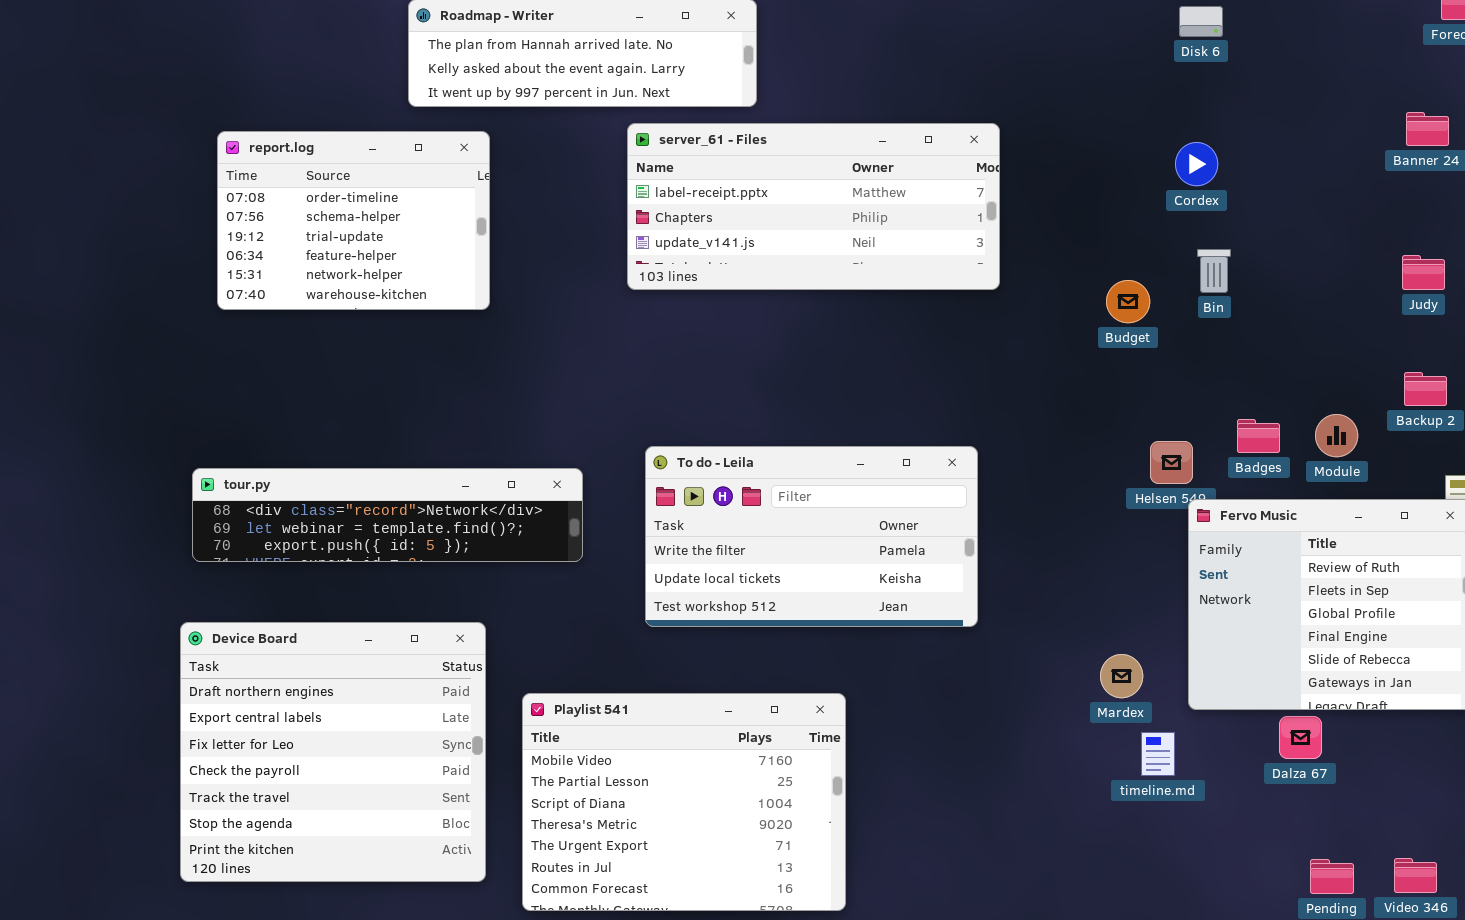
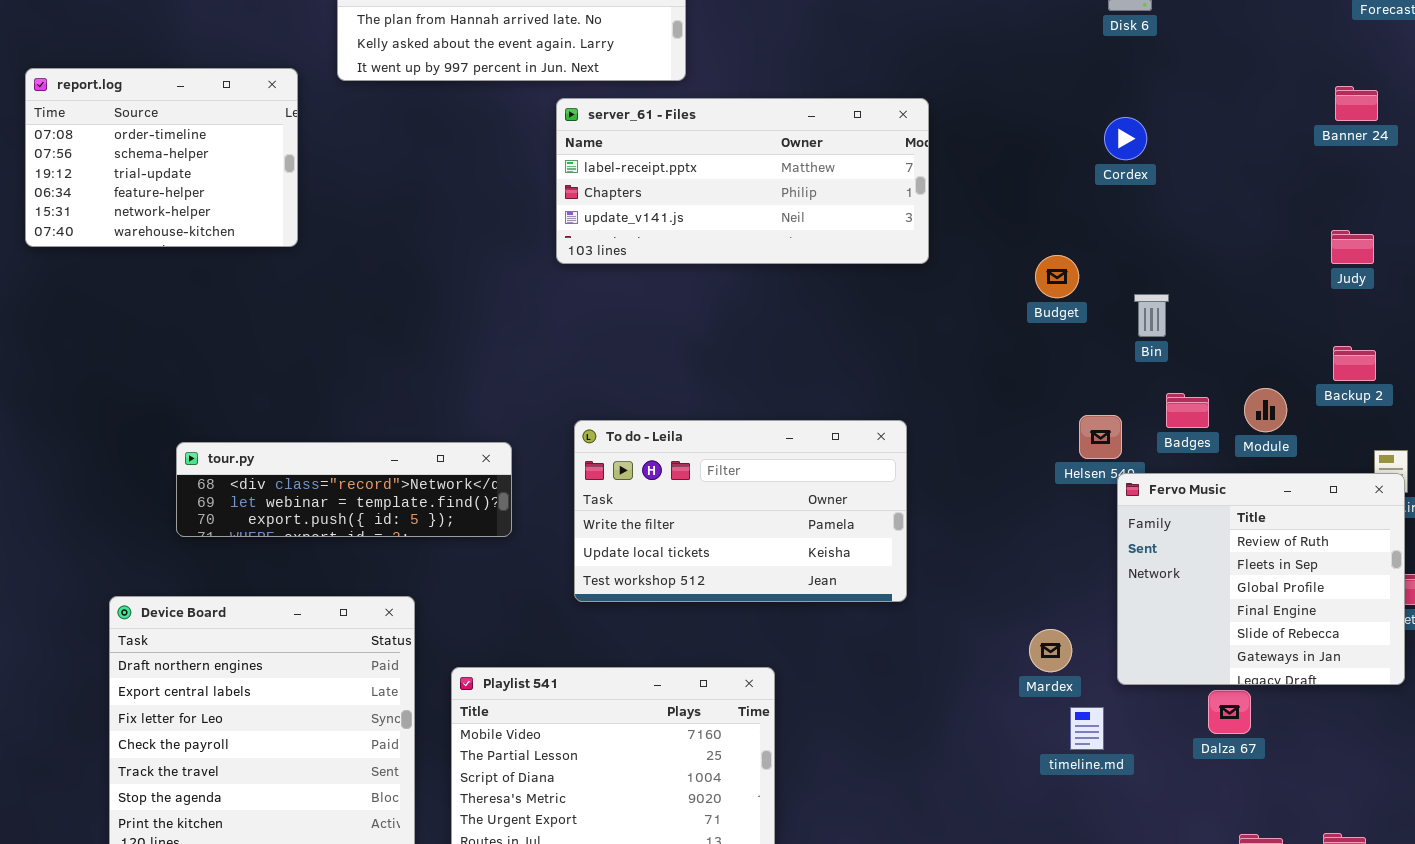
report.log: [217,131,490,310] -> [25,68,298,247], moved
Bin: [1197,249,1231,293] -> [1134,294,1169,337], moved
tour.py: [192,468,583,562] -> [176,442,512,537], resized

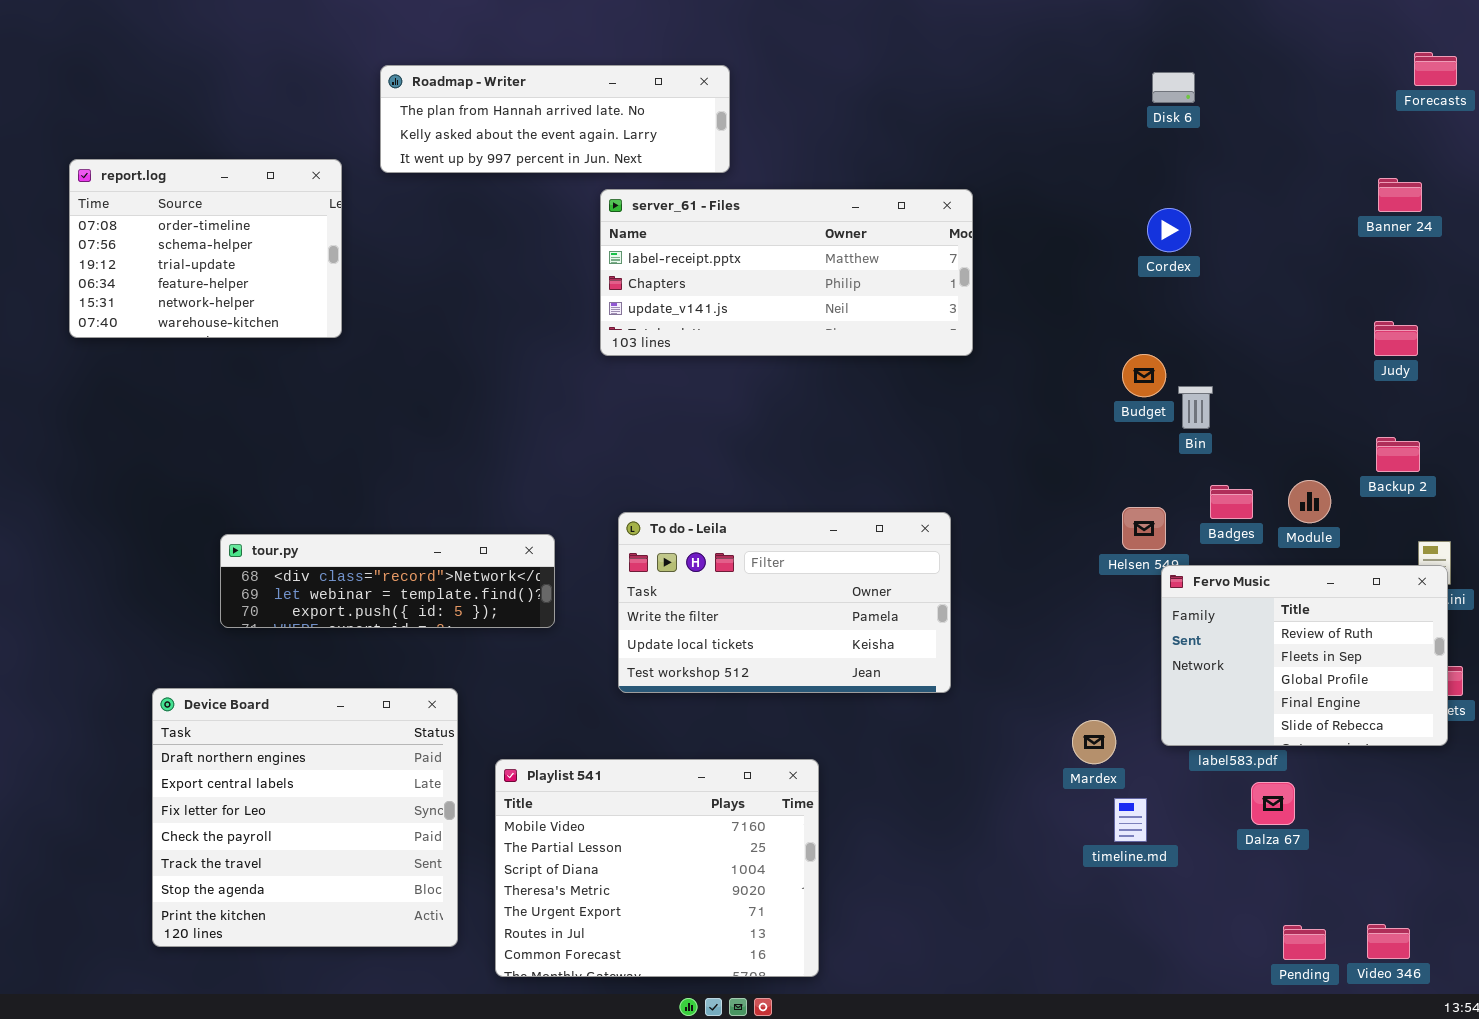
Budget: [1035,255,1079,298] -> [1122,354,1166,397], moved
Fervo Music: [1117,473,1405,685] -> [1161,565,1448,746], resized

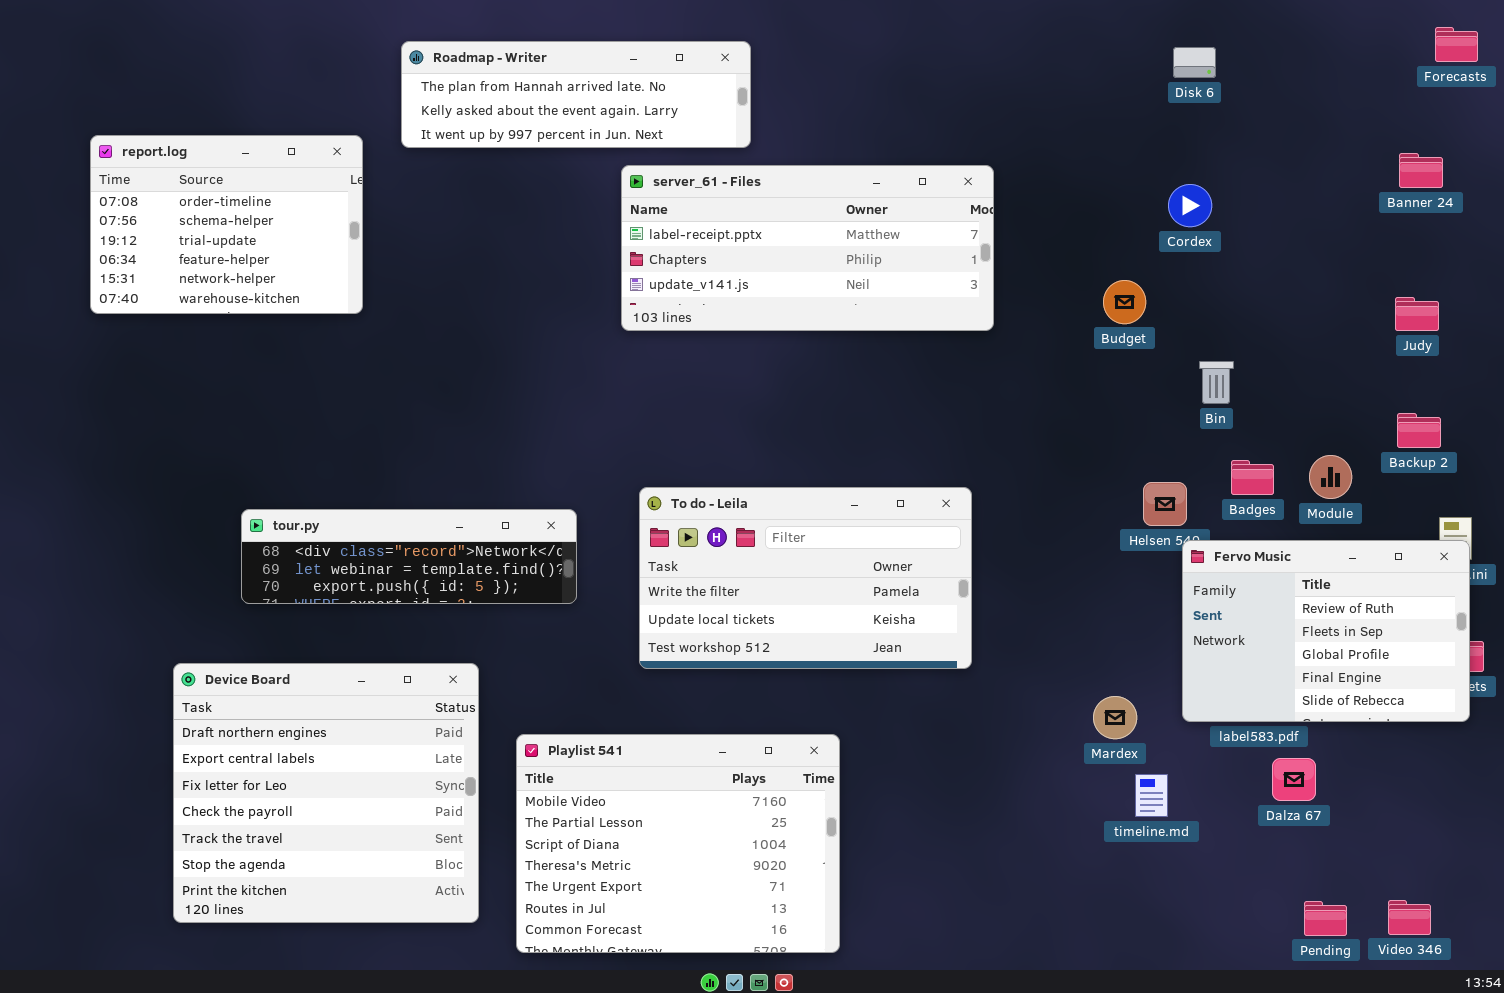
Budget: [1122,354,1166,397] -> [1103,280,1146,324], moved

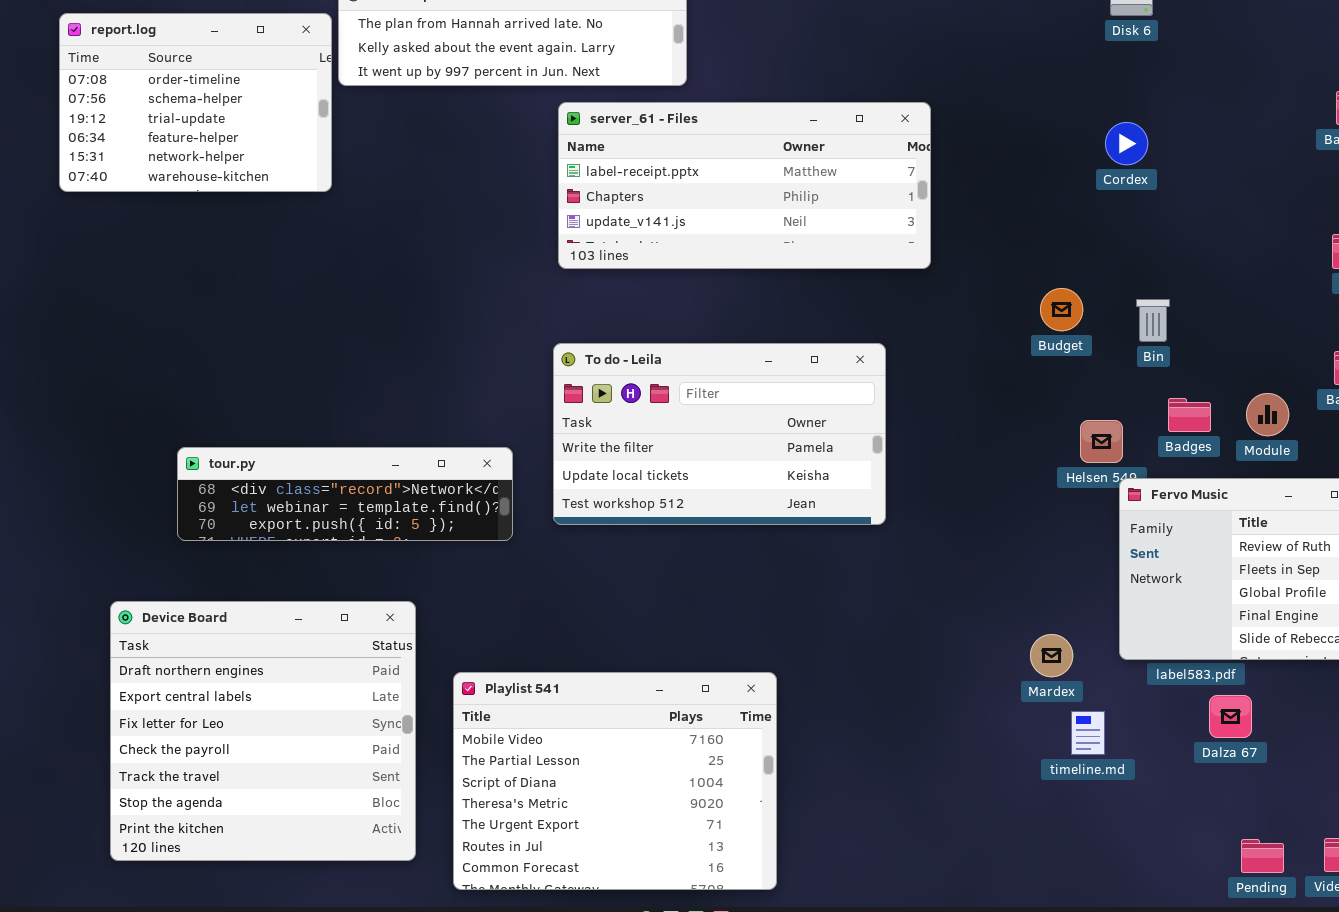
report.log: [90,135,363,314] -> [59,13,332,192], moved
Budget: [1103,280,1146,324] -> [1040,288,1083,331], moved
To do - Leila: [639,487,972,669] -> [553,343,886,525], moved

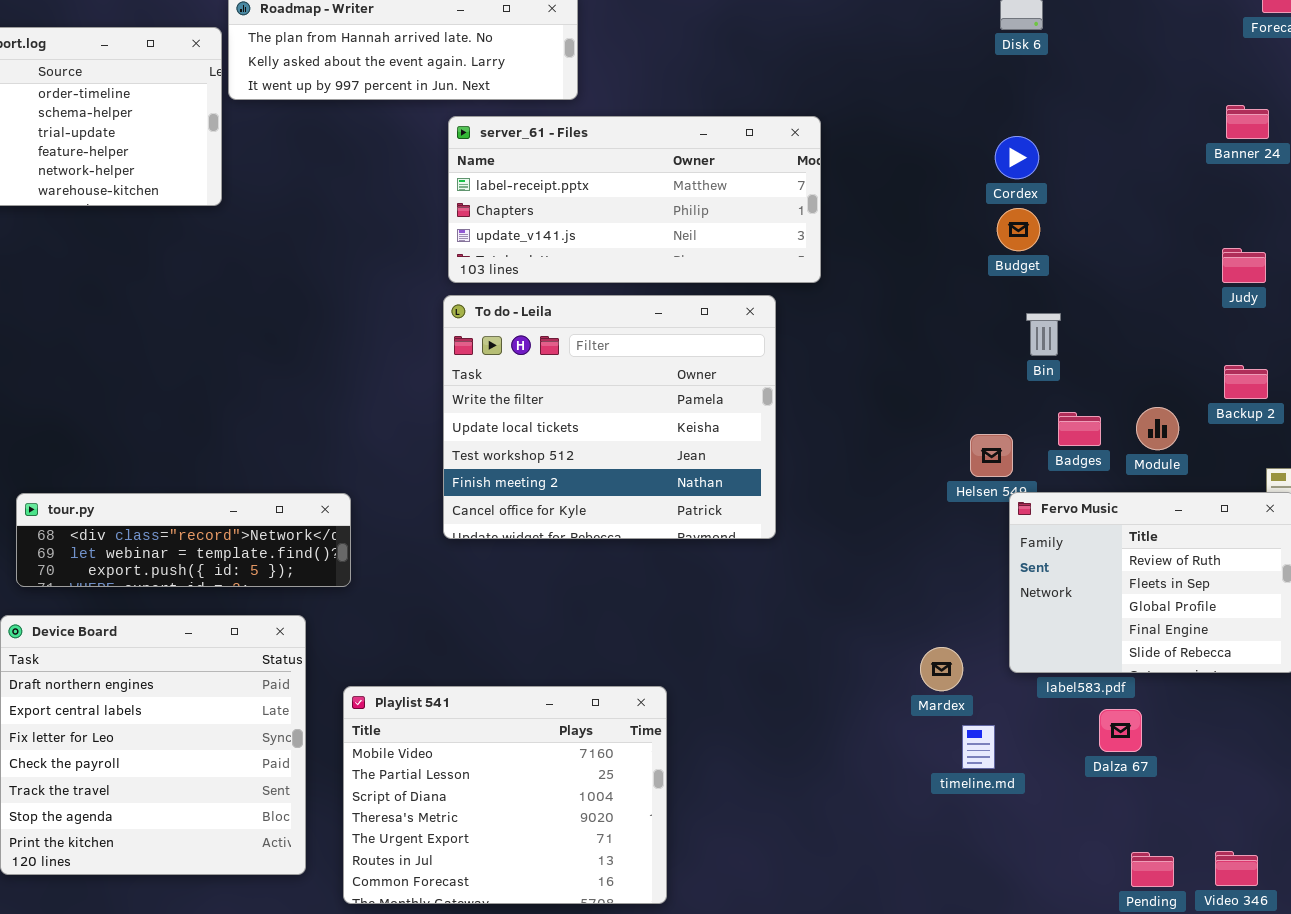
Budget: [1040,288,1083,331] -> [997,208,1040,251], moved
To do - Leila: [553,343,886,525] -> [443,295,776,539], resized
tour.py: [177,447,513,541] -> [16,493,351,587], moved

